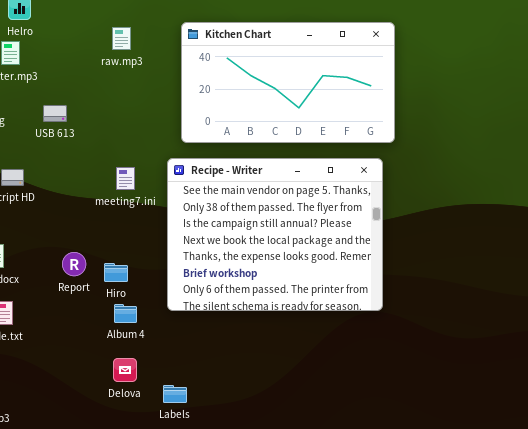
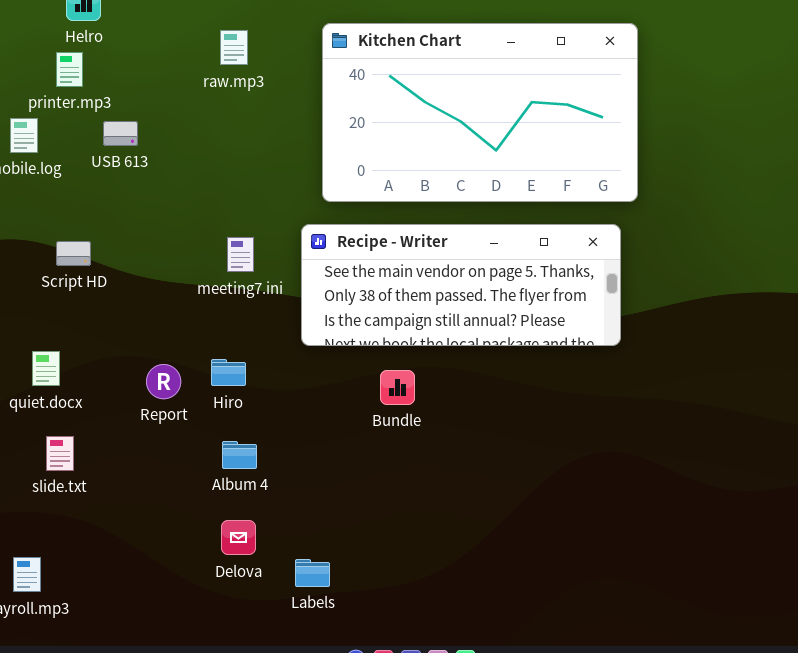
USB 613: [43,105,67,122] -> [103,121,138,146], moved
Recipe - Writer: [167,158,383,311] -> [301,224,621,346], resized
Hiro: [104,263,128,282] -> [211,359,246,386], moved

